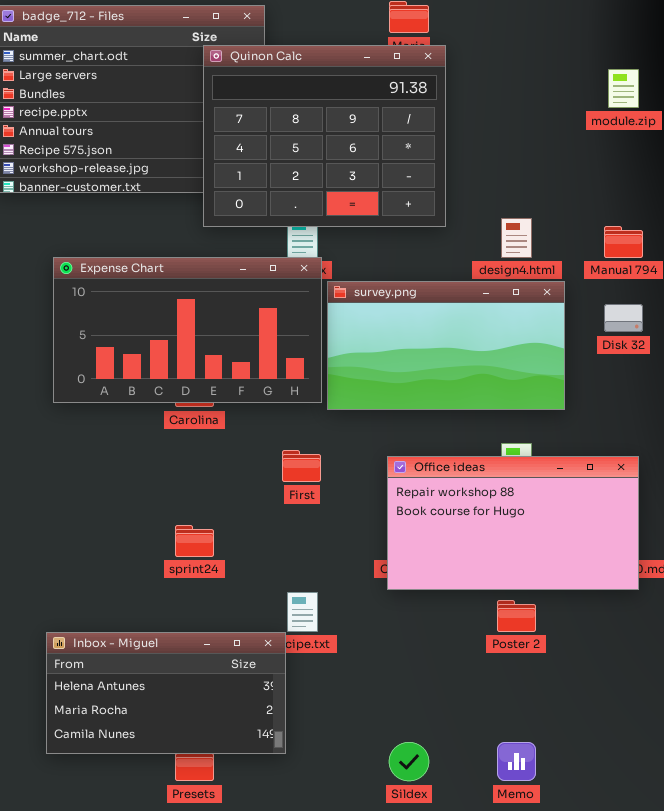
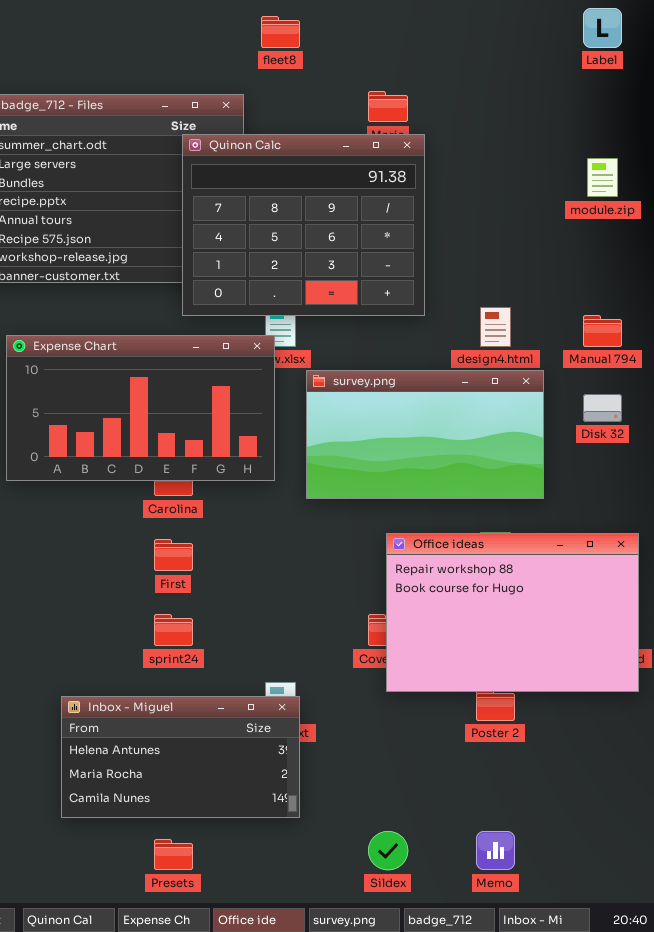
Expense Chart: [53,257,322,403] -> [6,335,275,481], moved
First: [282,450,321,482] -> [154,539,193,571], moved
Office ideas: [387,456,639,590] -> [386,533,639,692], moved, resized
Inbox - Miguel: [46,632,286,754] -> [61,696,300,818], moved

